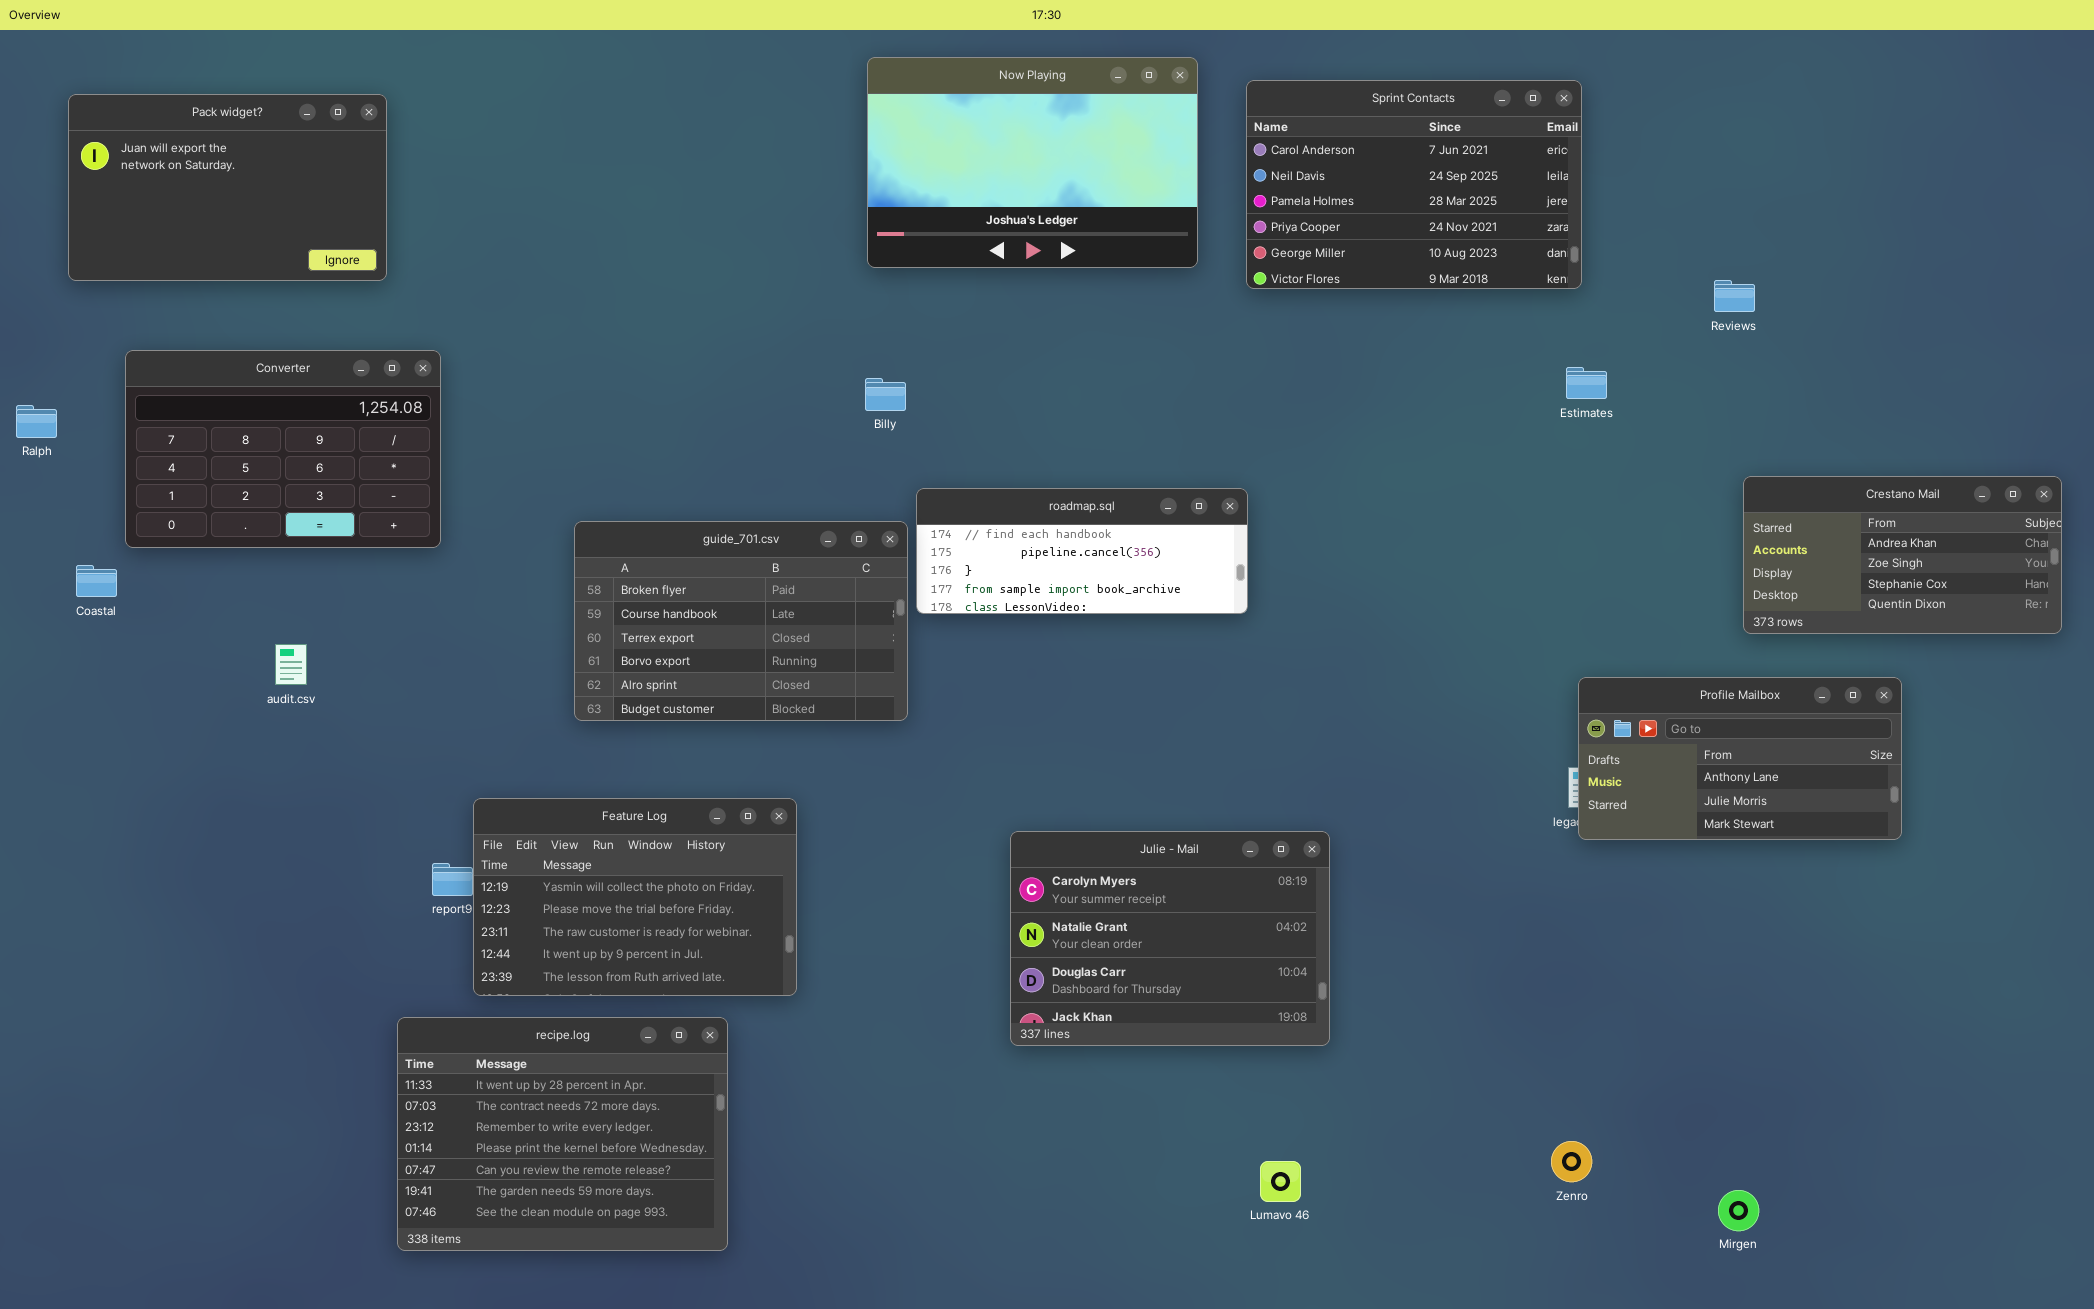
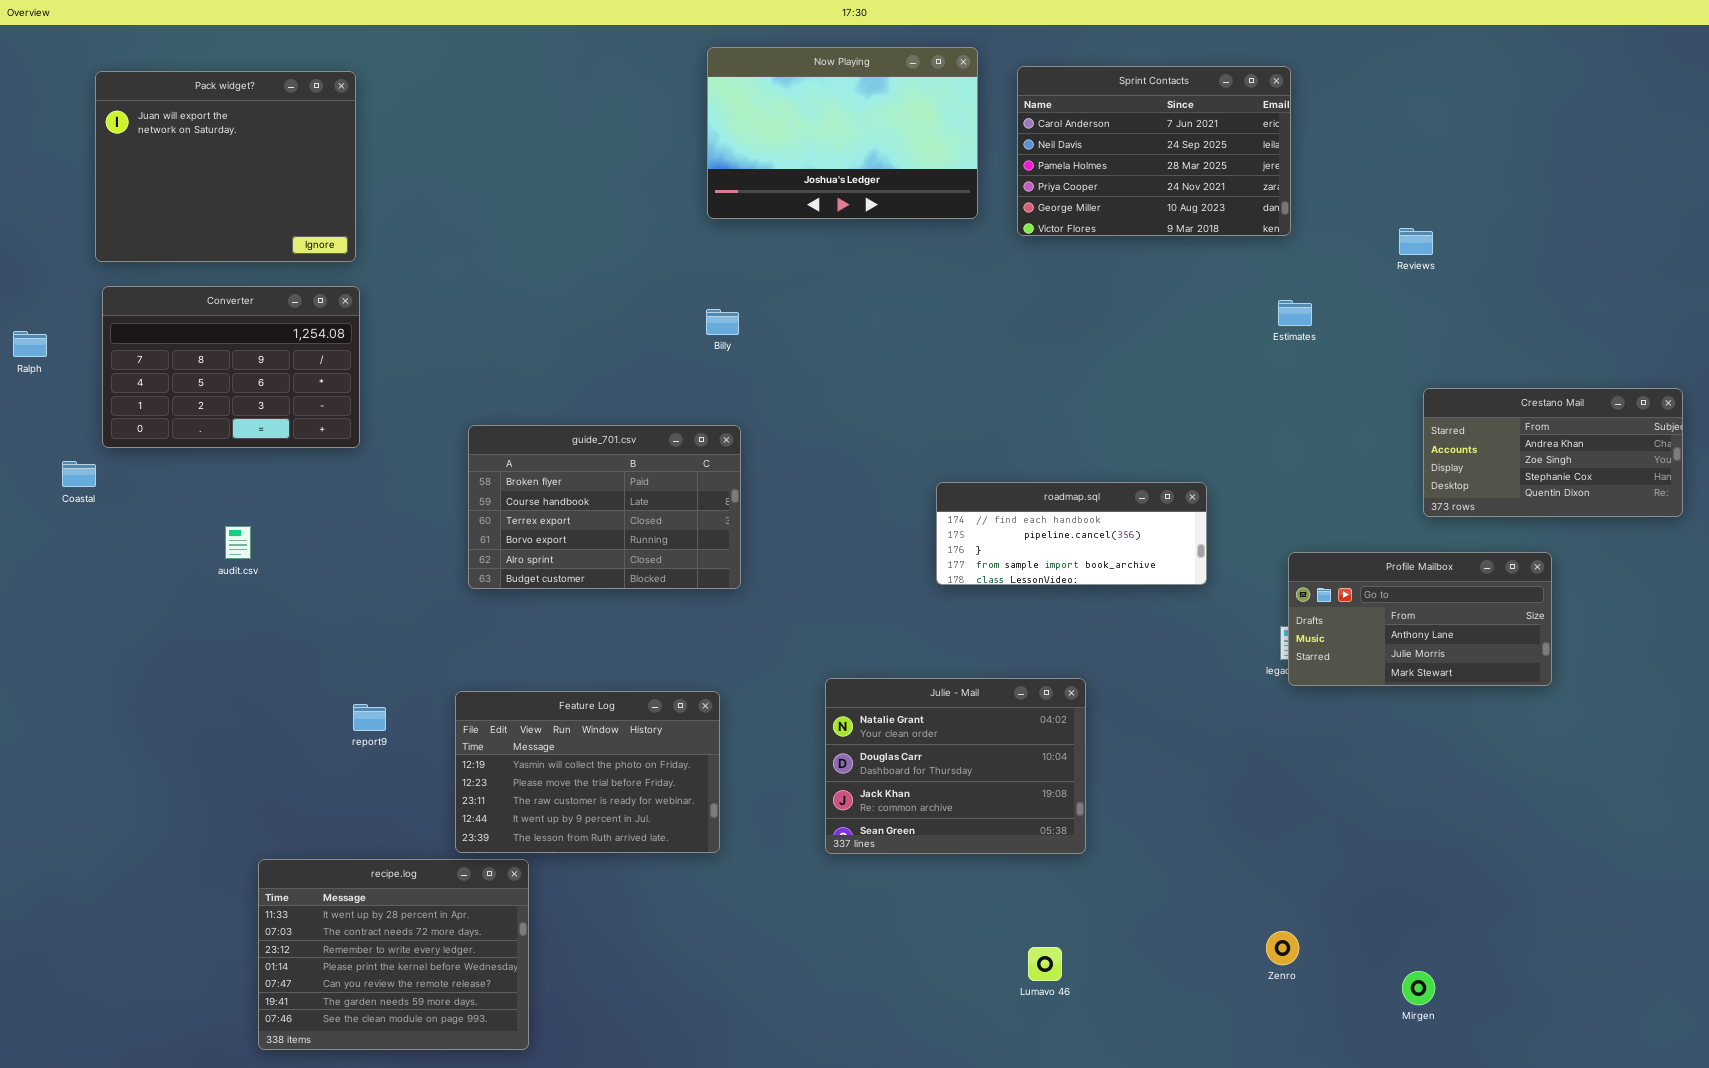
Pack widget?: [68,94,387,281] -> [95,71,356,262], moved, resized
roadmap.sql: [916,488,1248,614] -> [936,482,1207,585], moved
Feature Log: [473,798,797,996] -> [455,691,720,853], moved
Julie - Mail: [1010,831,1330,1046] -> [825,678,1086,854], scrolled down 1 row
recipe.log: [397,1017,728,1251] -> [258,859,529,1050], moved

